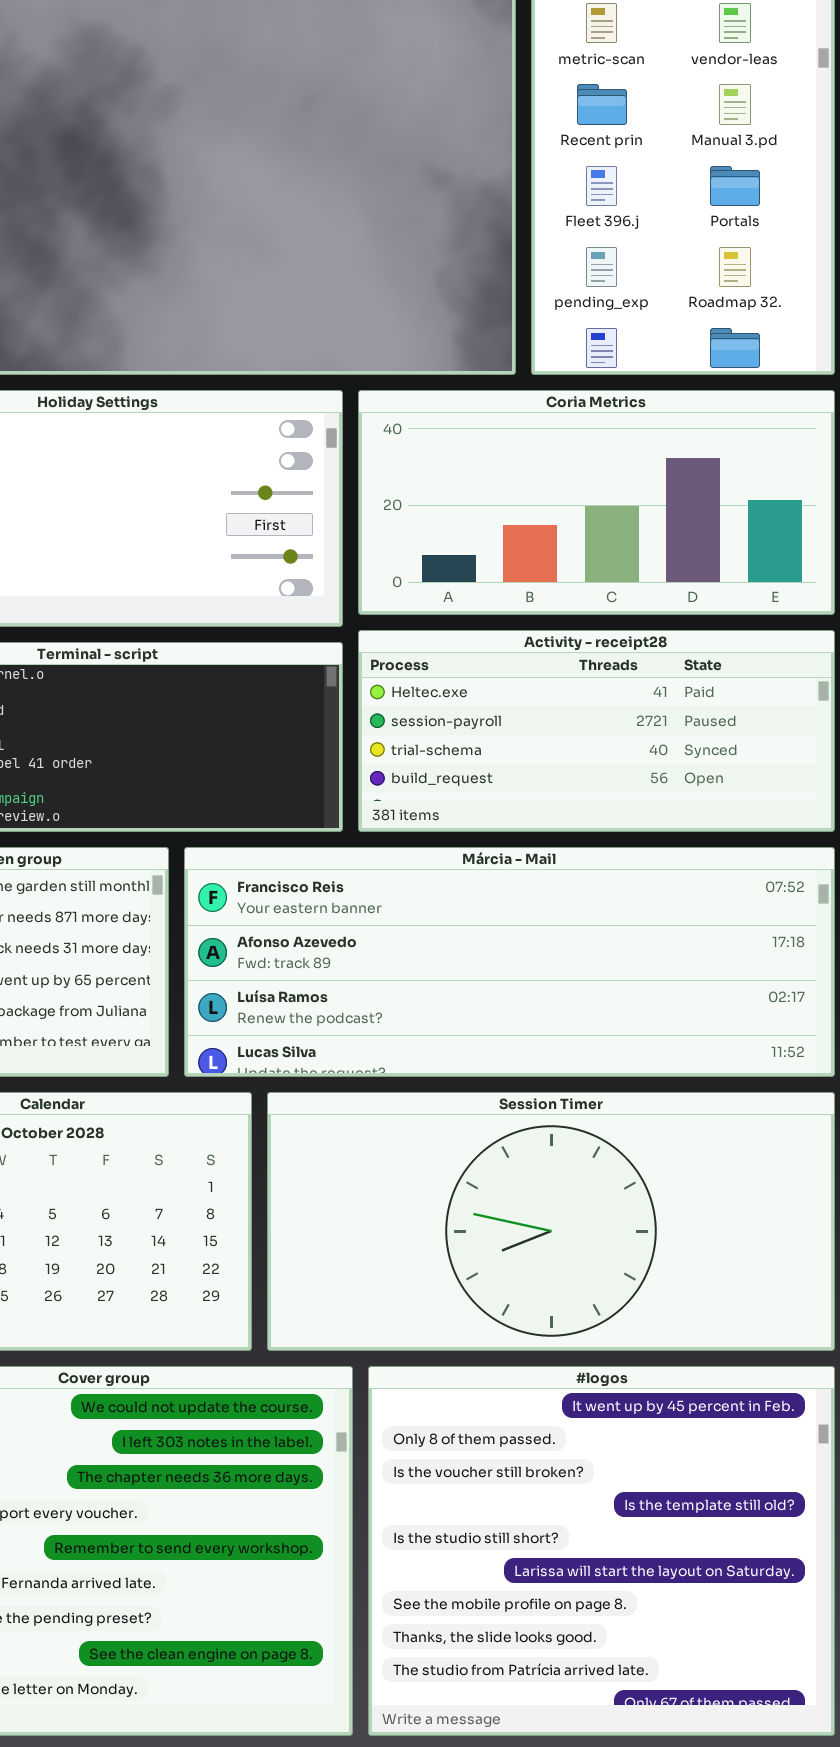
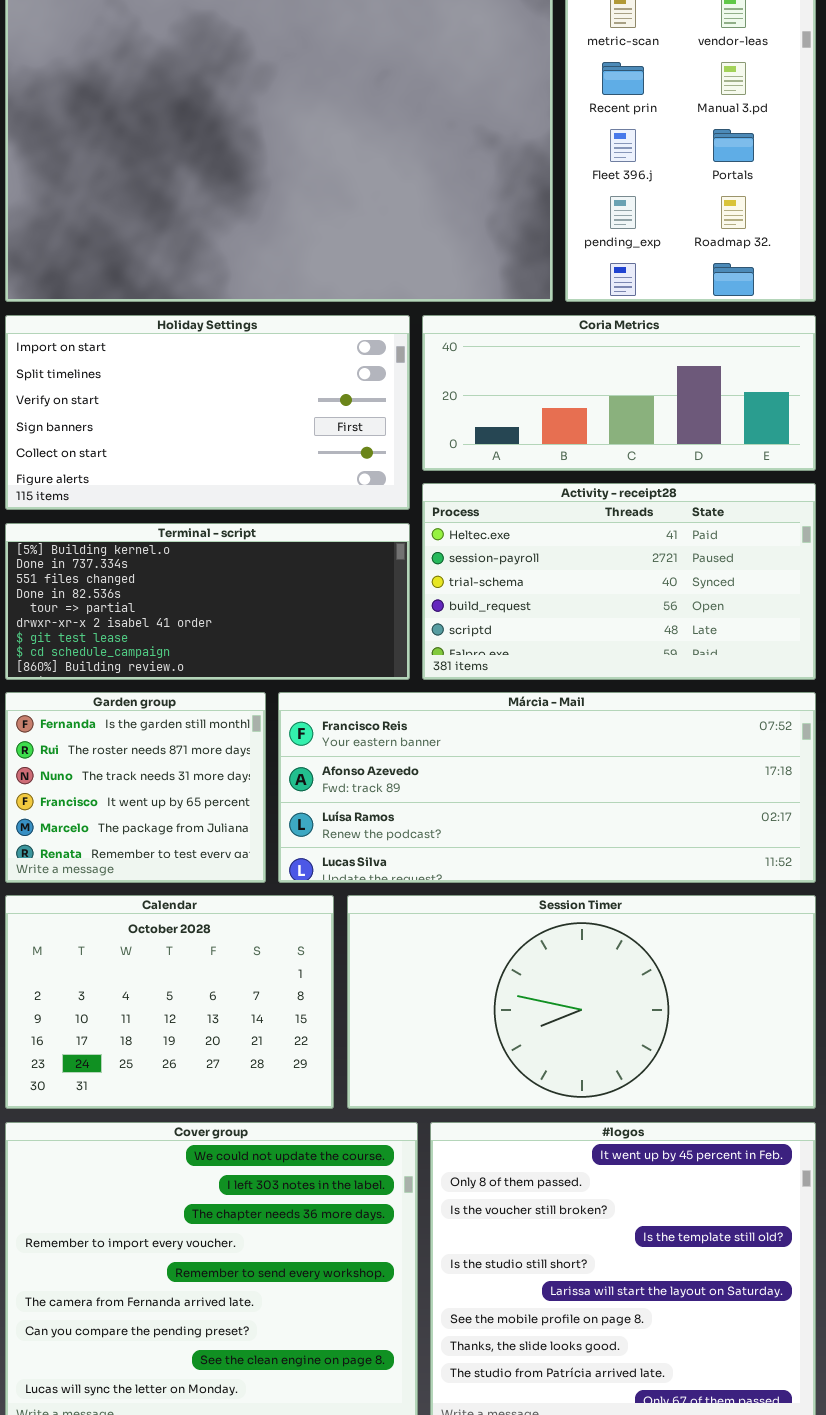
Coria Metrics: [358,390,835,615] -> [422,315,816,471], resized
Activity - receipt28: [358,630,835,832] -> [422,483,816,680], resized

